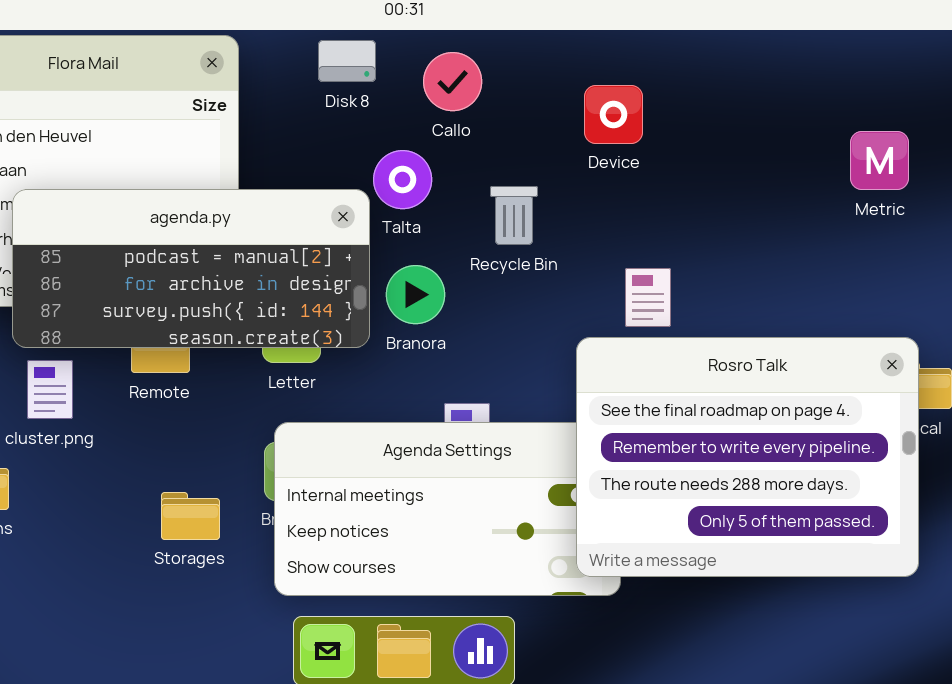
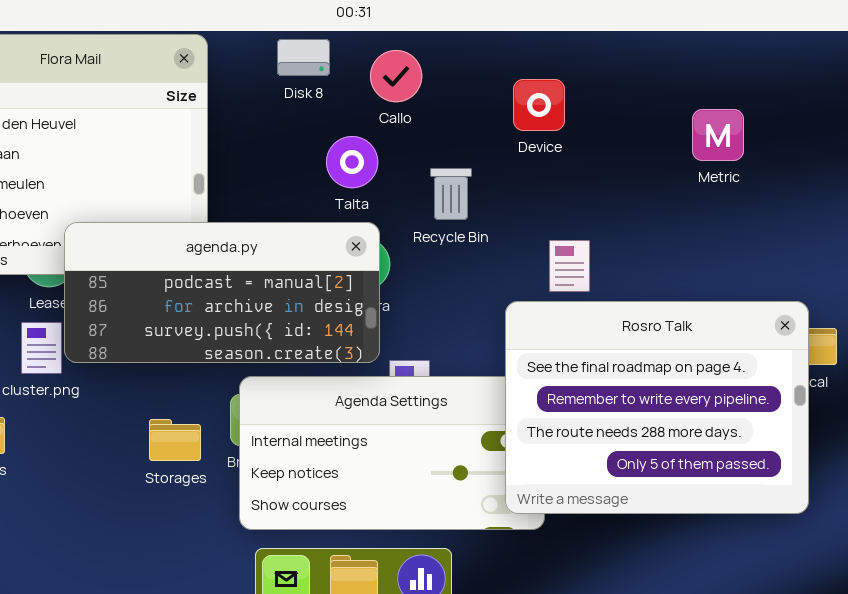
Metric: [850,131,909,190] -> [692,109,744,161], moved
agenda.py: [12,189,370,348] -> [64,222,380,363], moved
Storages: [161,492,220,540] -> [149,419,201,461], moved

